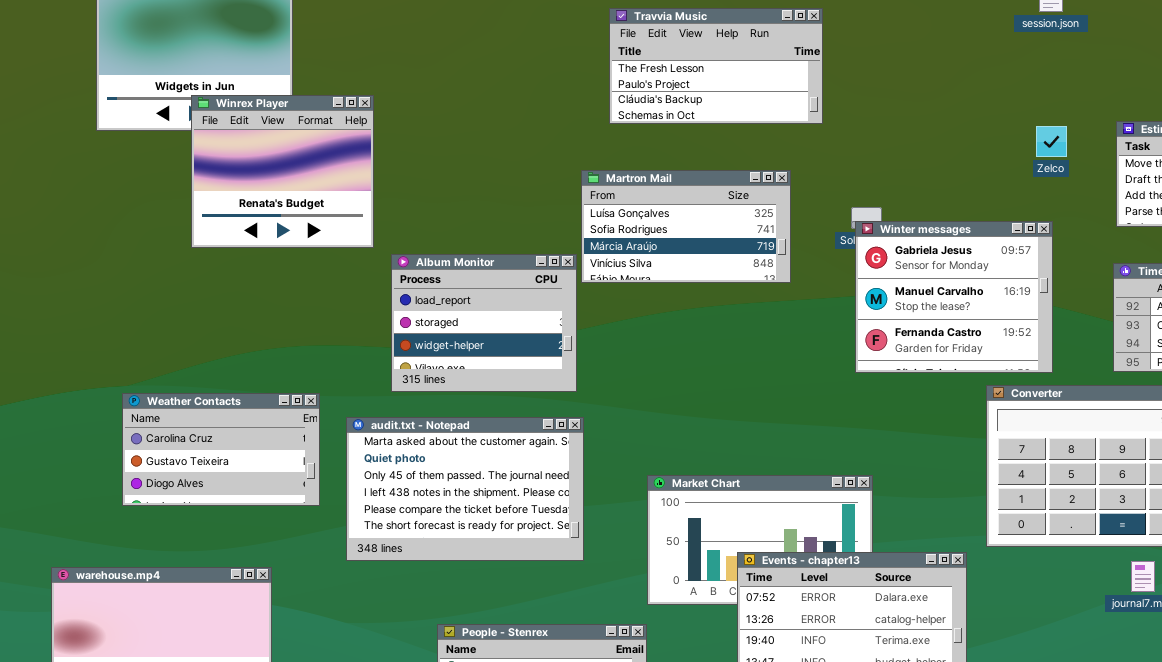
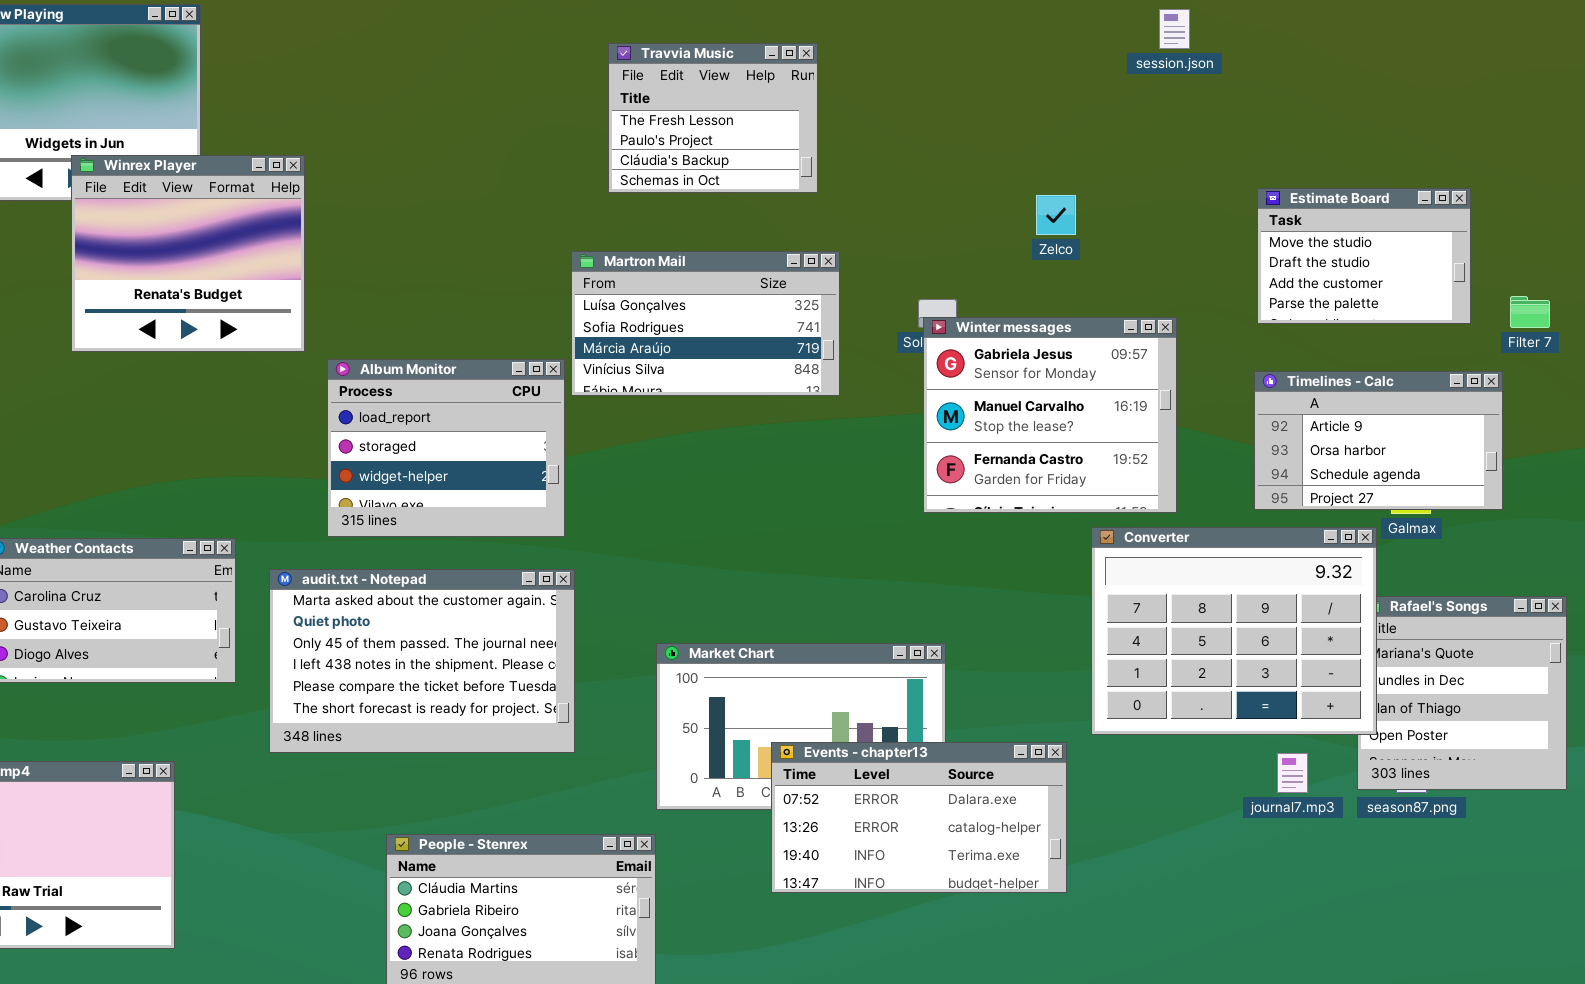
Travvia Music: [609,8,823,124] -> [608,43,818,193], resized
Zelco: [1036,126,1067,157] -> [1036,195,1076,235], moved

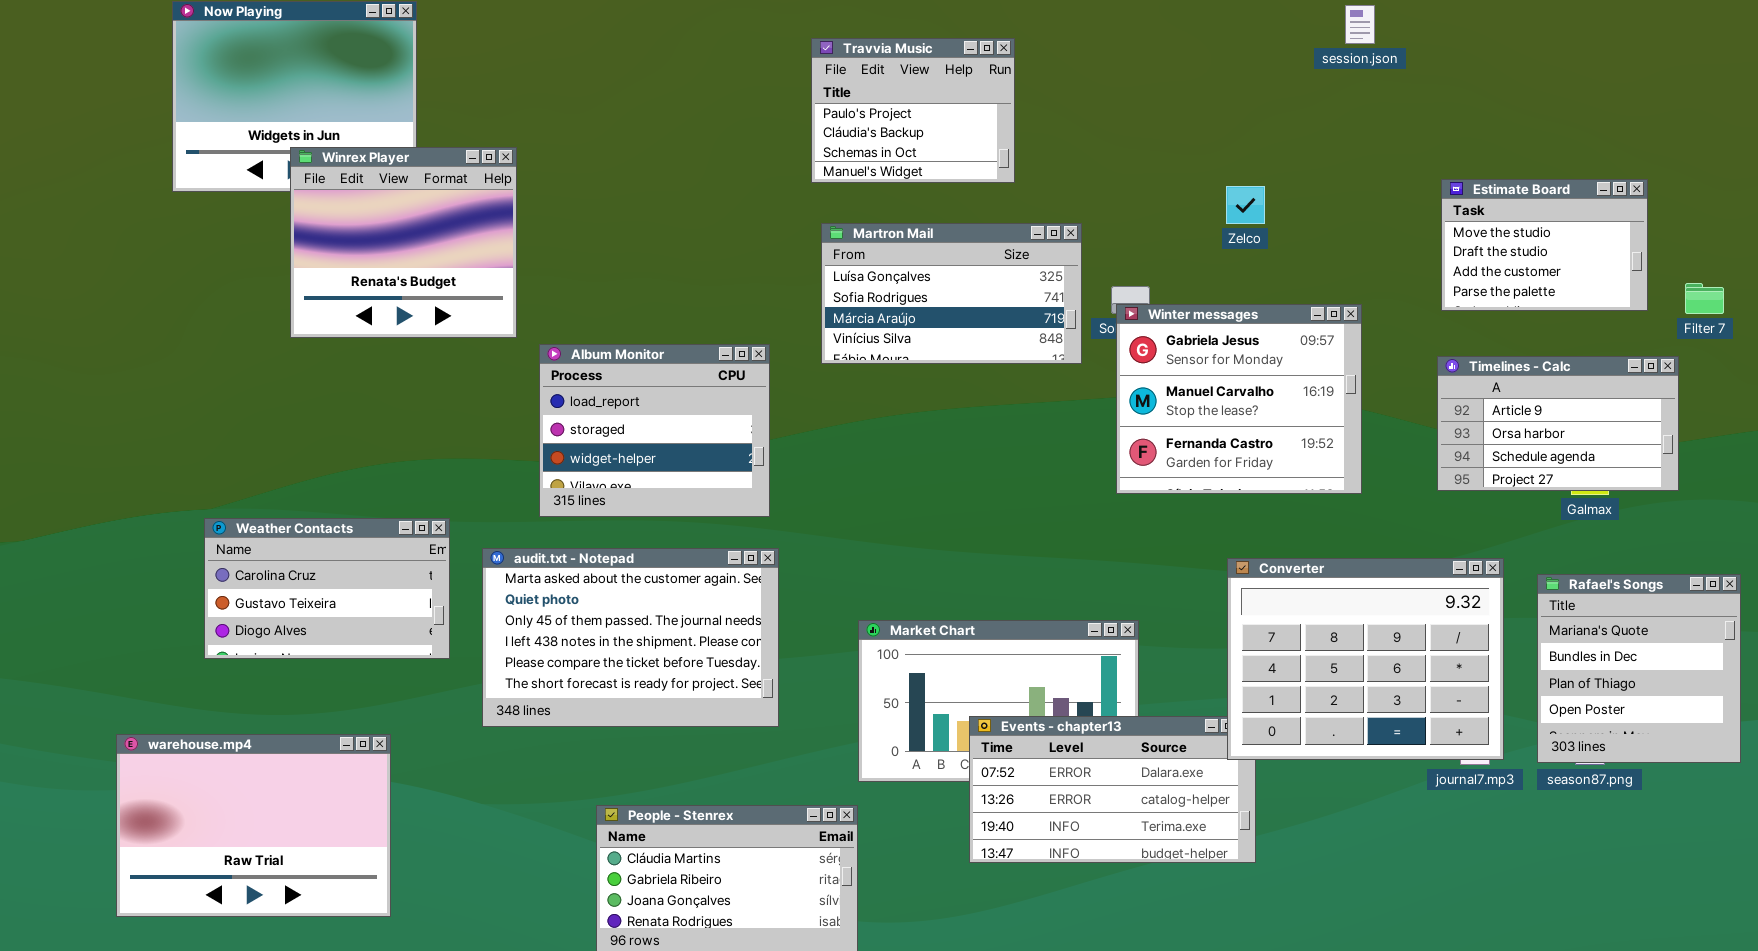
Travvia Music: [608,43,818,193] -> [811,38,1015,183], scrolled down 1 row
Martron Mail: [571,251,840,396] -> [821,223,1082,364], moved
Converter: [1091,527,1377,735] -> [1227,558,1504,760], moved

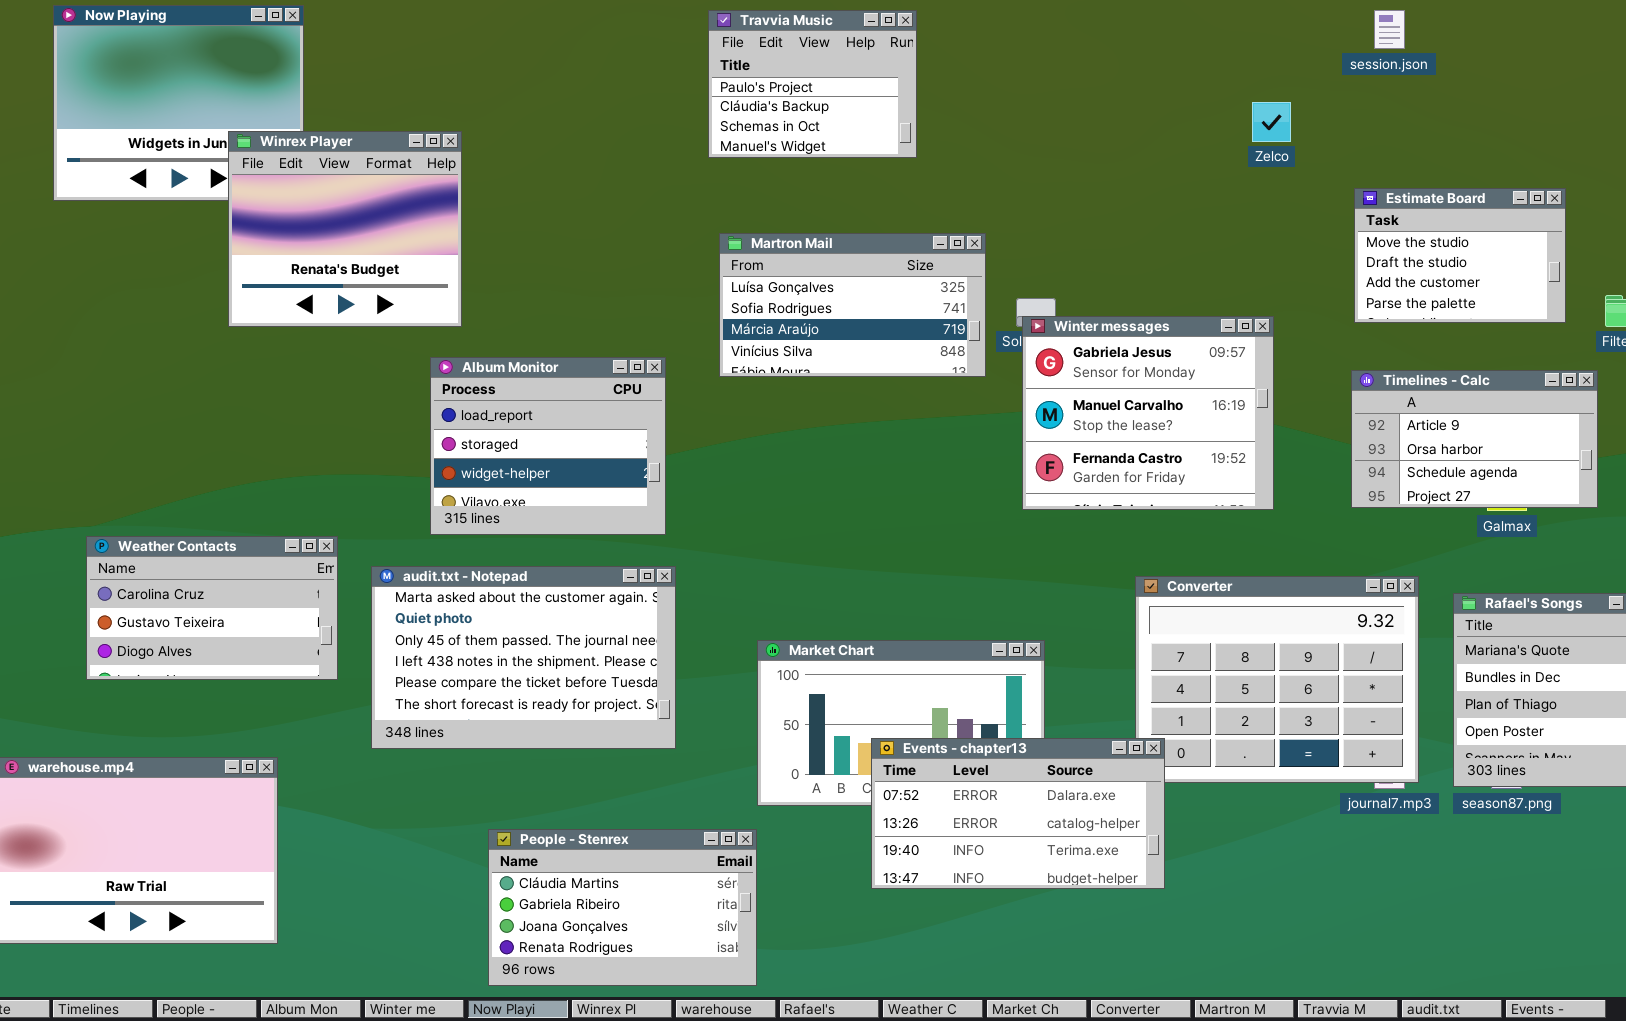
session.json: [1345,5,1375,44] -> [1374,10,1405,49], moved
Travvia Music: [811,38,1015,183] -> [708,10,917,158], moved
Winrex Player: [290,147,517,338] -> [228,131,462,327], moved
Zelco: [1226,186,1265,224] -> [1252,102,1291,142], moved
Events - chapter13: [969,716,1256,863] -> [871,738,1165,889], raised

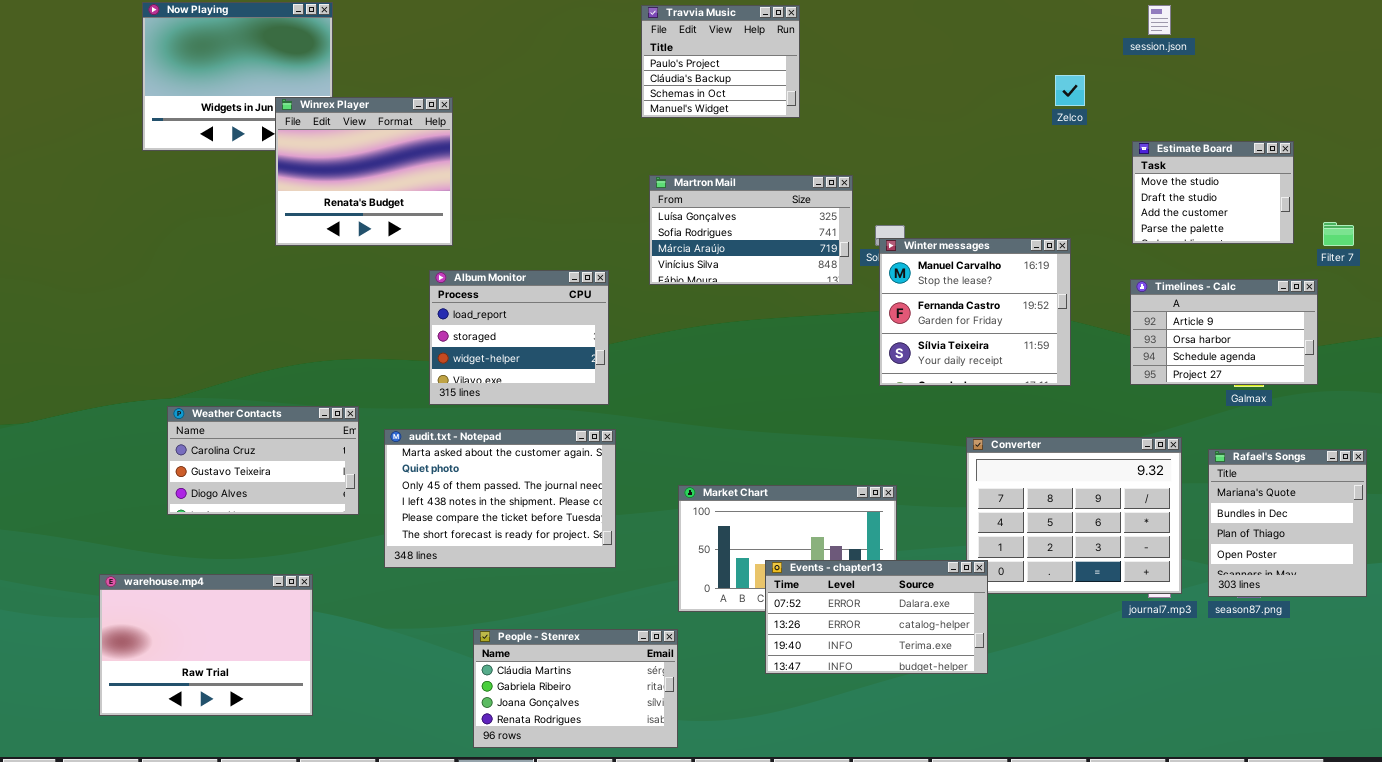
Winter messages: [1022,316,1274,510] -> [879,238,1071,386], scrolled down 1 row

